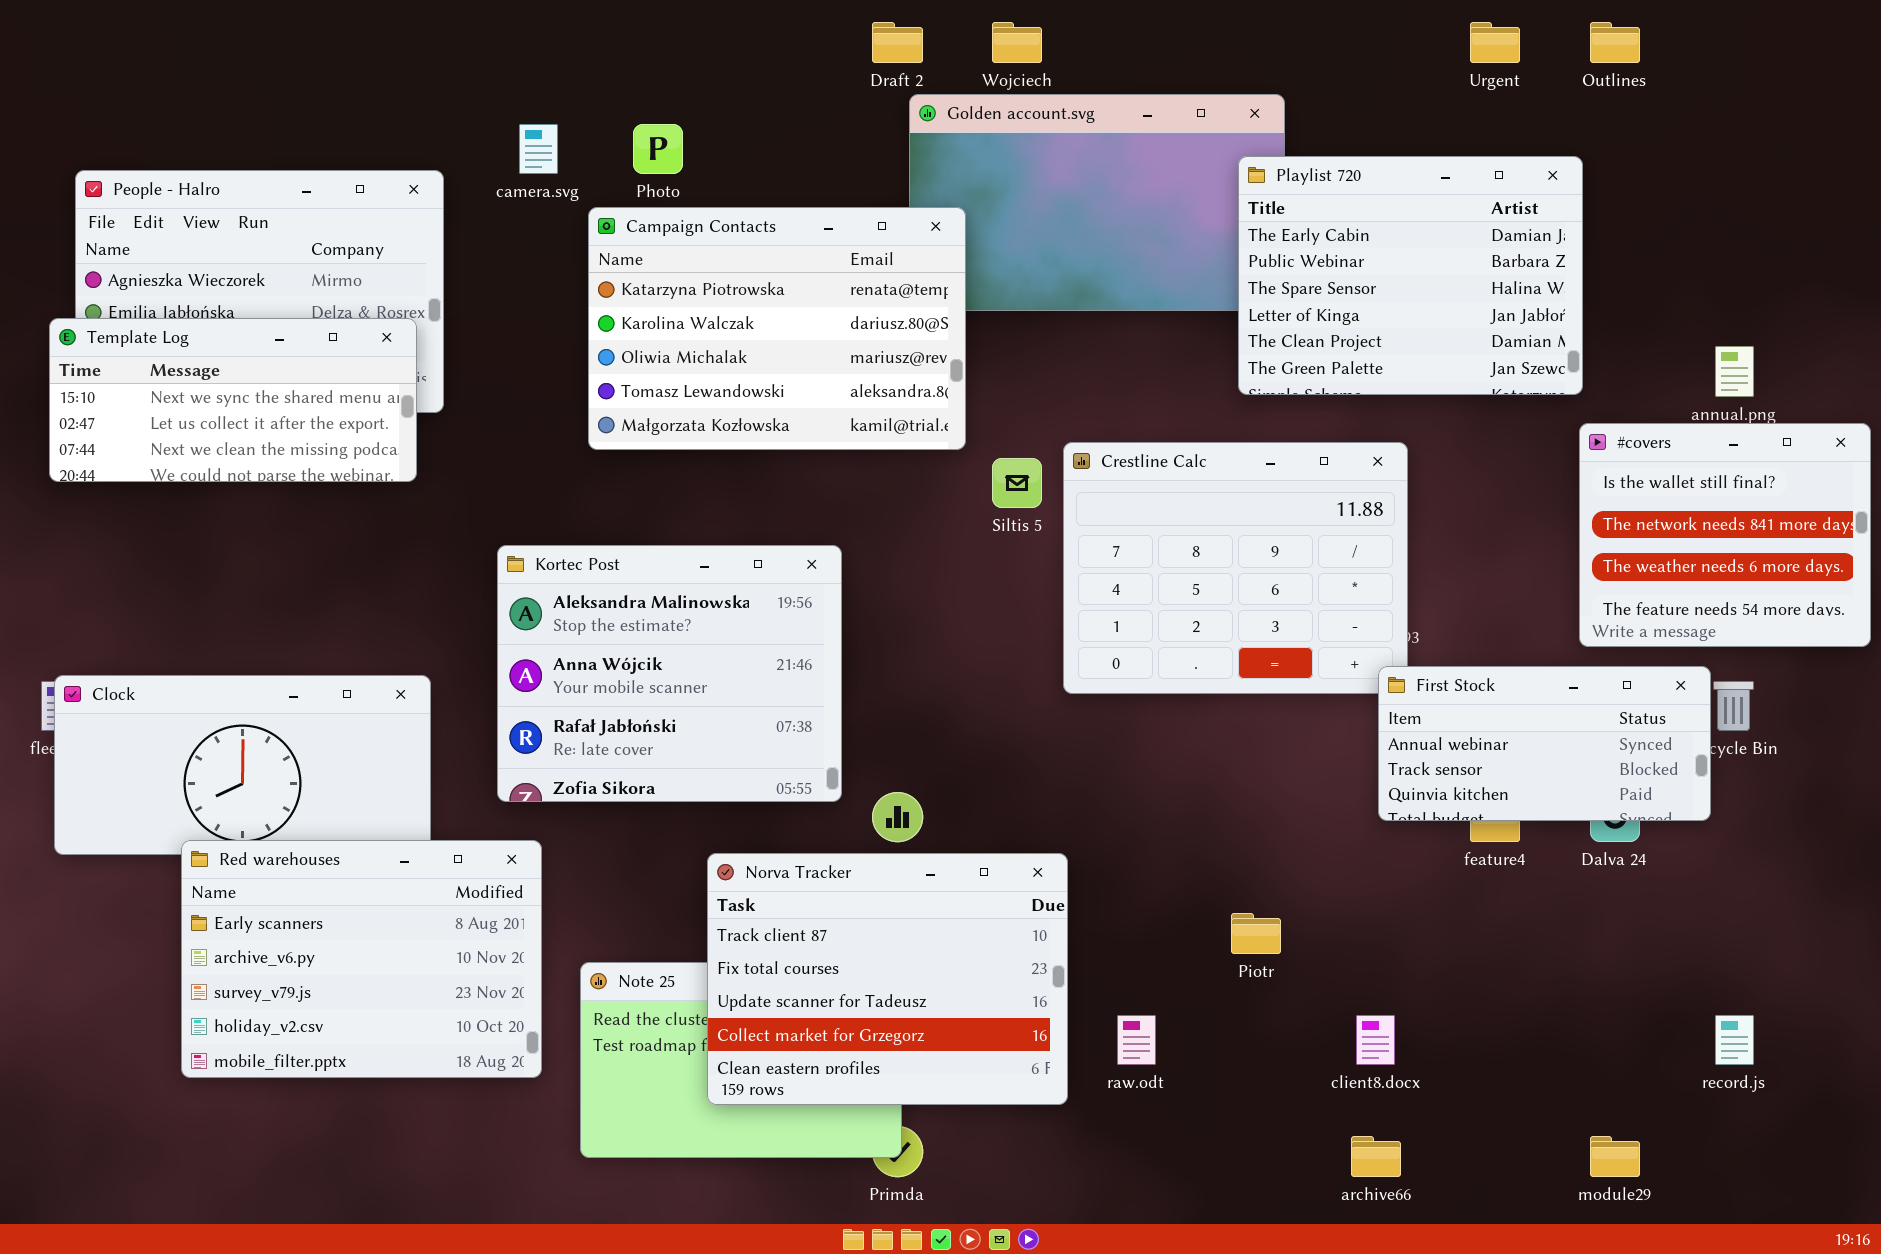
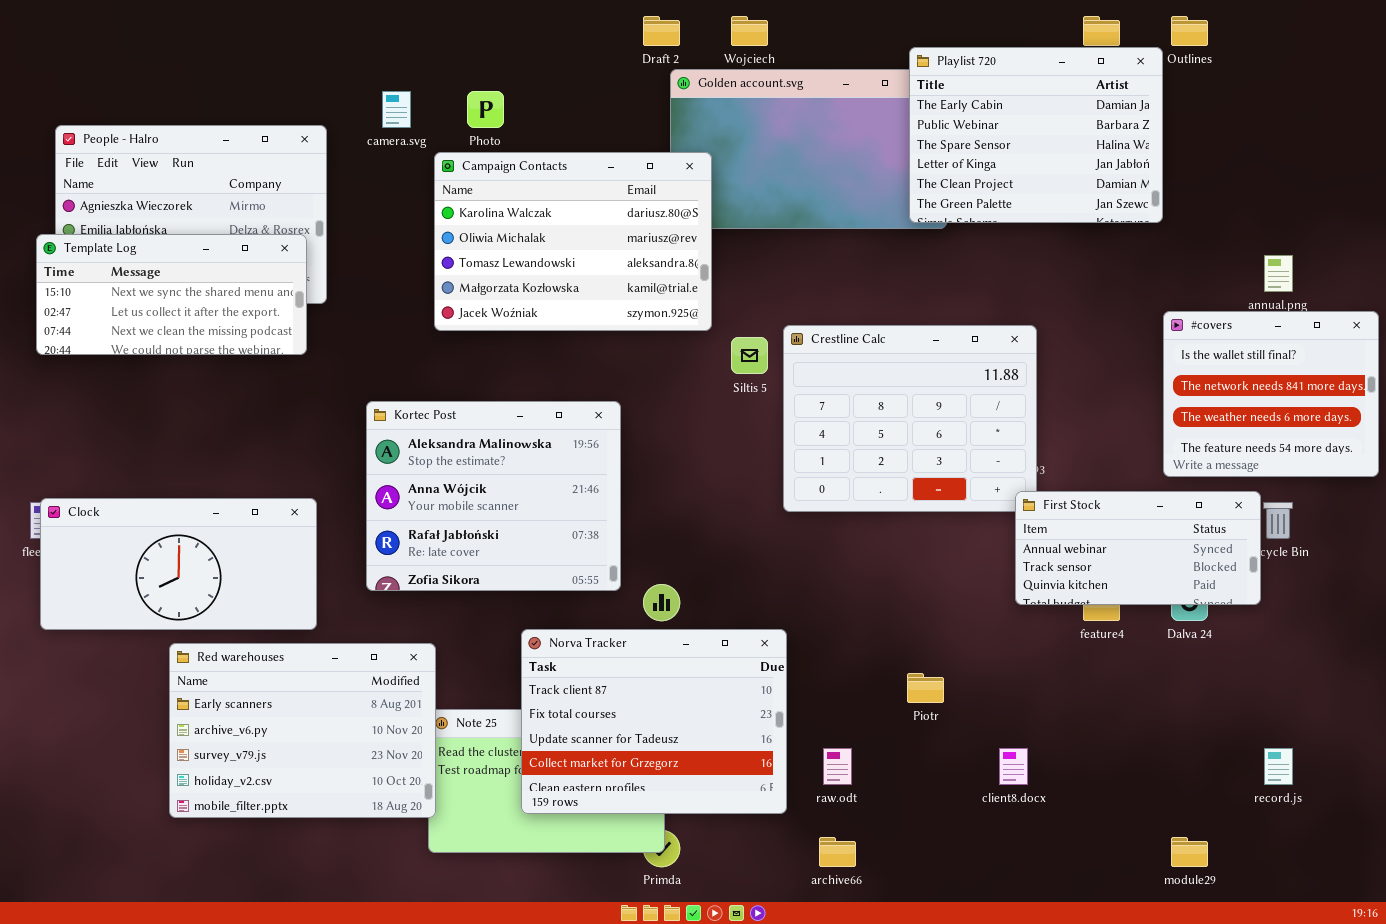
Playlist 720: [1238,156,1583,395] -> [909,47,1163,223], moved
Campaign Contacts: [588,207,966,450] -> [434,152,712,331], scrolled down 1 row
Red warehouses: [181,840,542,1078] -> [169,643,436,818], moved
archive66: [1351,1136,1401,1177] -> [819,837,856,867], moved

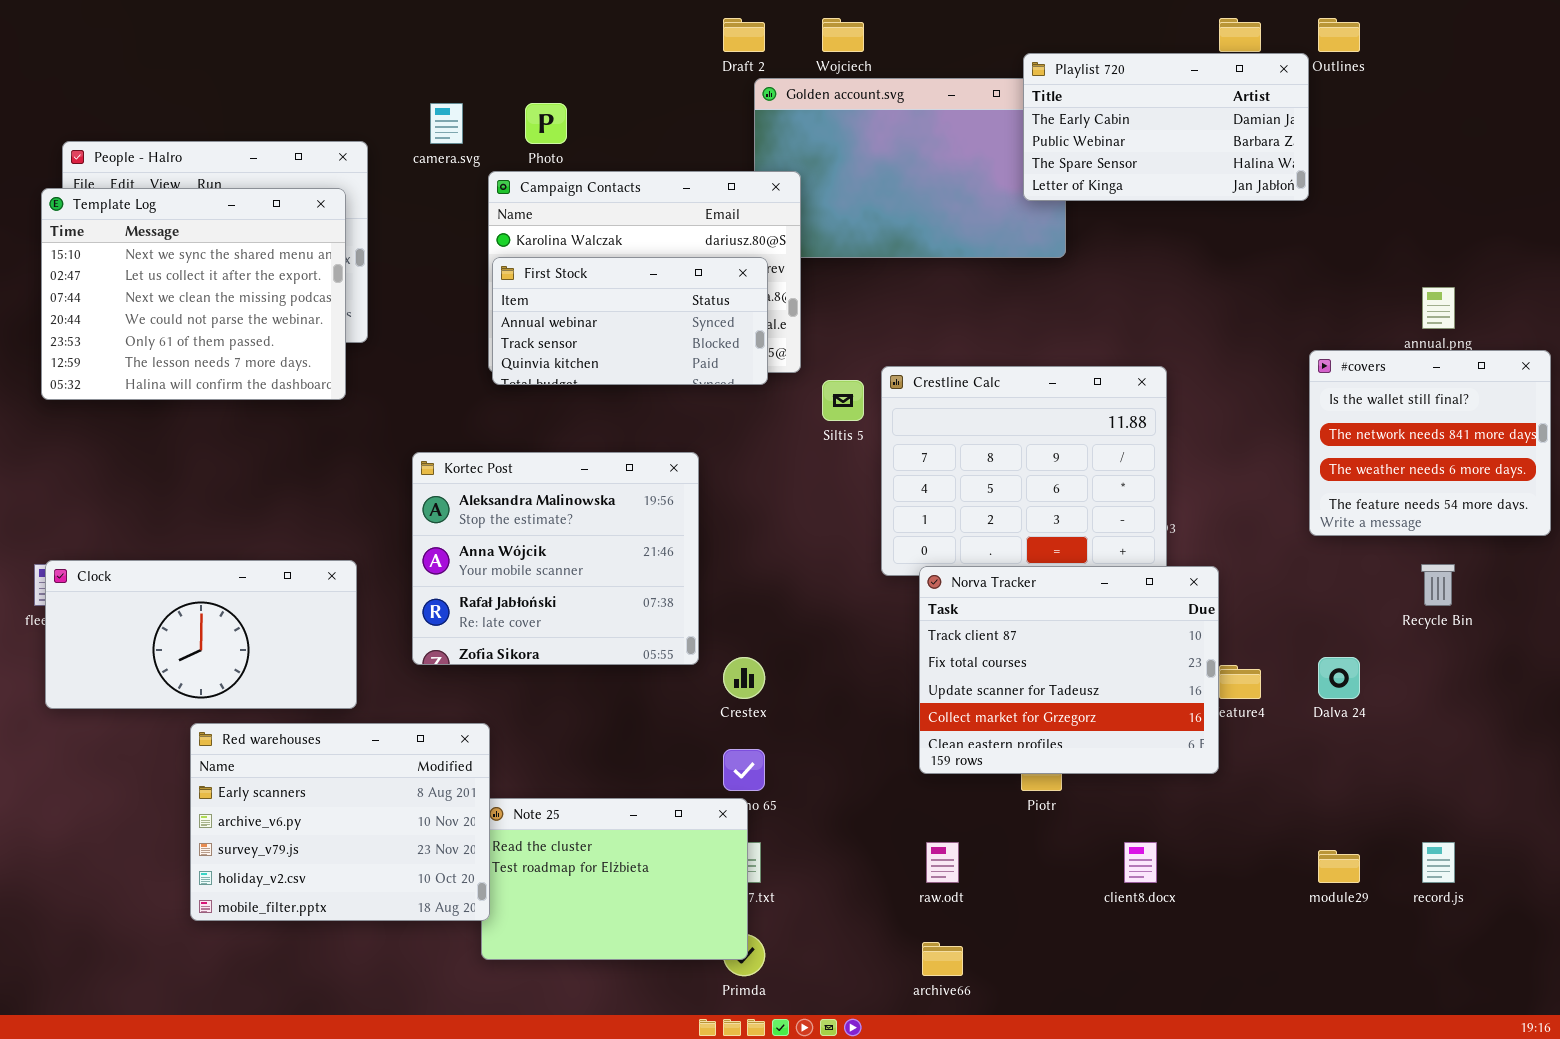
Playlist 720: [909,47,1163,223] -> [1023,53,1309,201], resized
Template Log: [36,234,307,355] -> [41,188,346,400], resized
First Stock: [1015,491,1261,605] -> [492,257,768,385], moved
Norva Tracker: [521,629,787,814] -> [919,566,1219,774], moved
module29: [1171,837,1208,867] -> [1318,850,1360,883], moved

